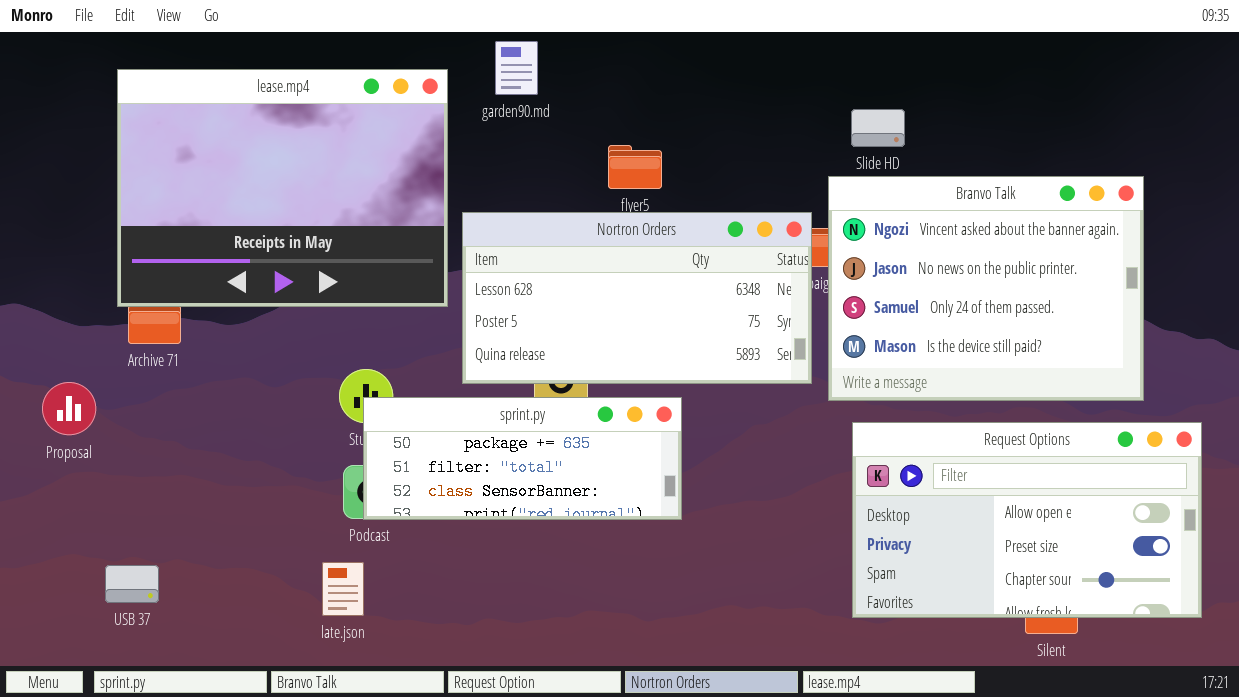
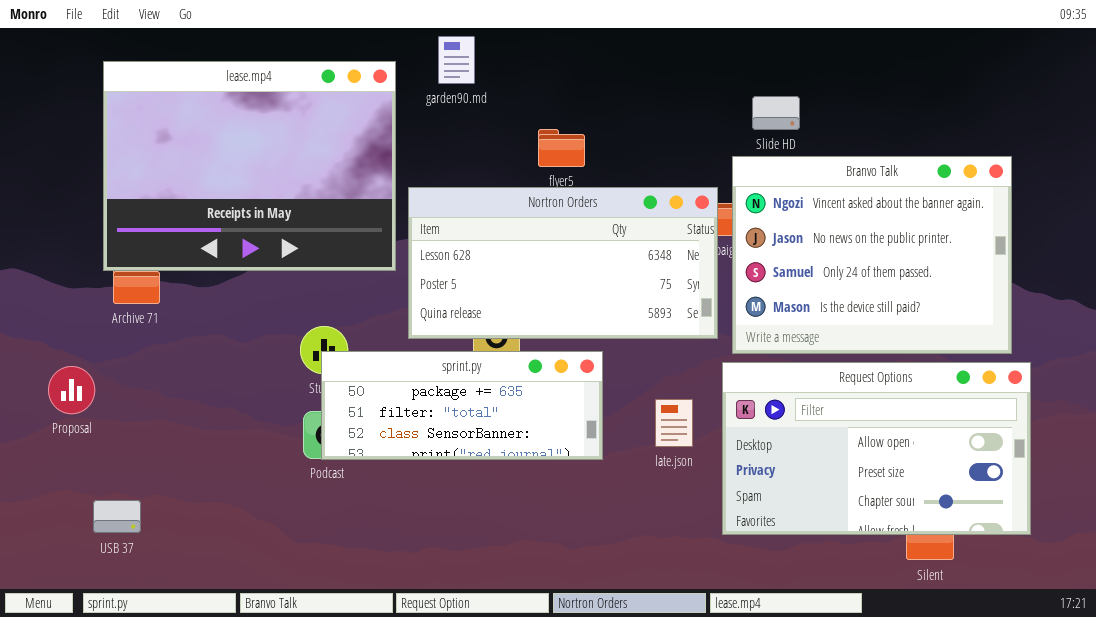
Proposal: [42,382,96,435] -> [48,366,95,414], moved
Request Options: [852,422,1202,618] -> [722,362,1031,535], moved
late.json: [322,562,364,616] -> [655,399,693,447], moved

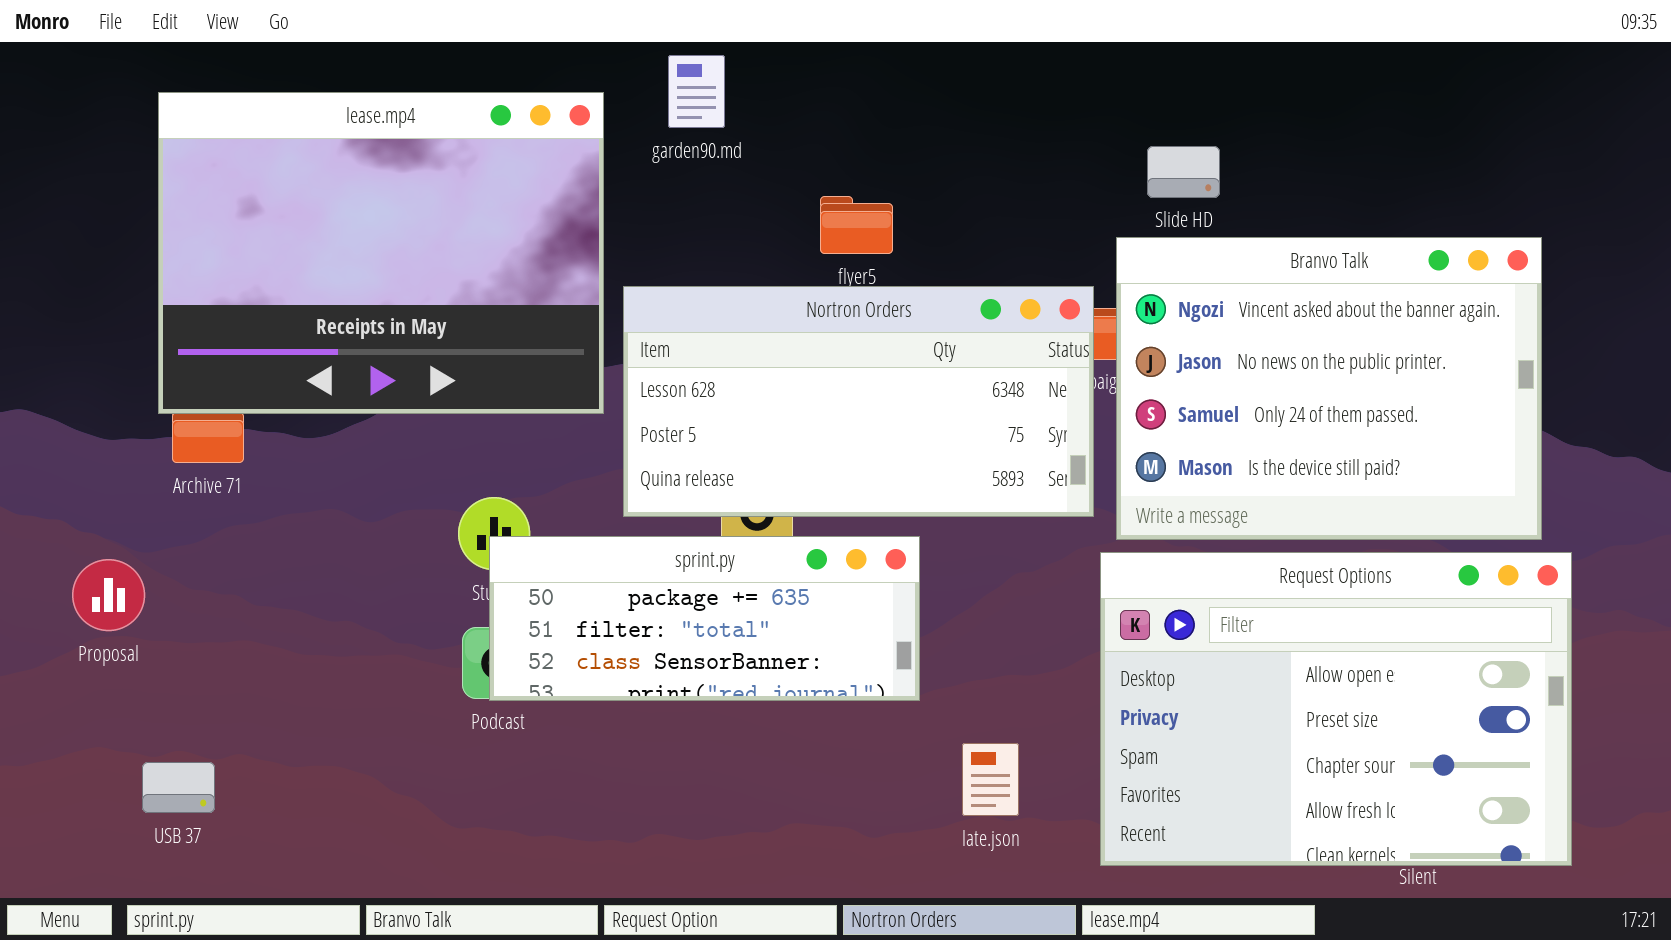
Request Options: [722,362,1031,535] -> [1100,552,1572,866], resized
late.json: [655,399,693,447] -> [962,743,1019,816], moved

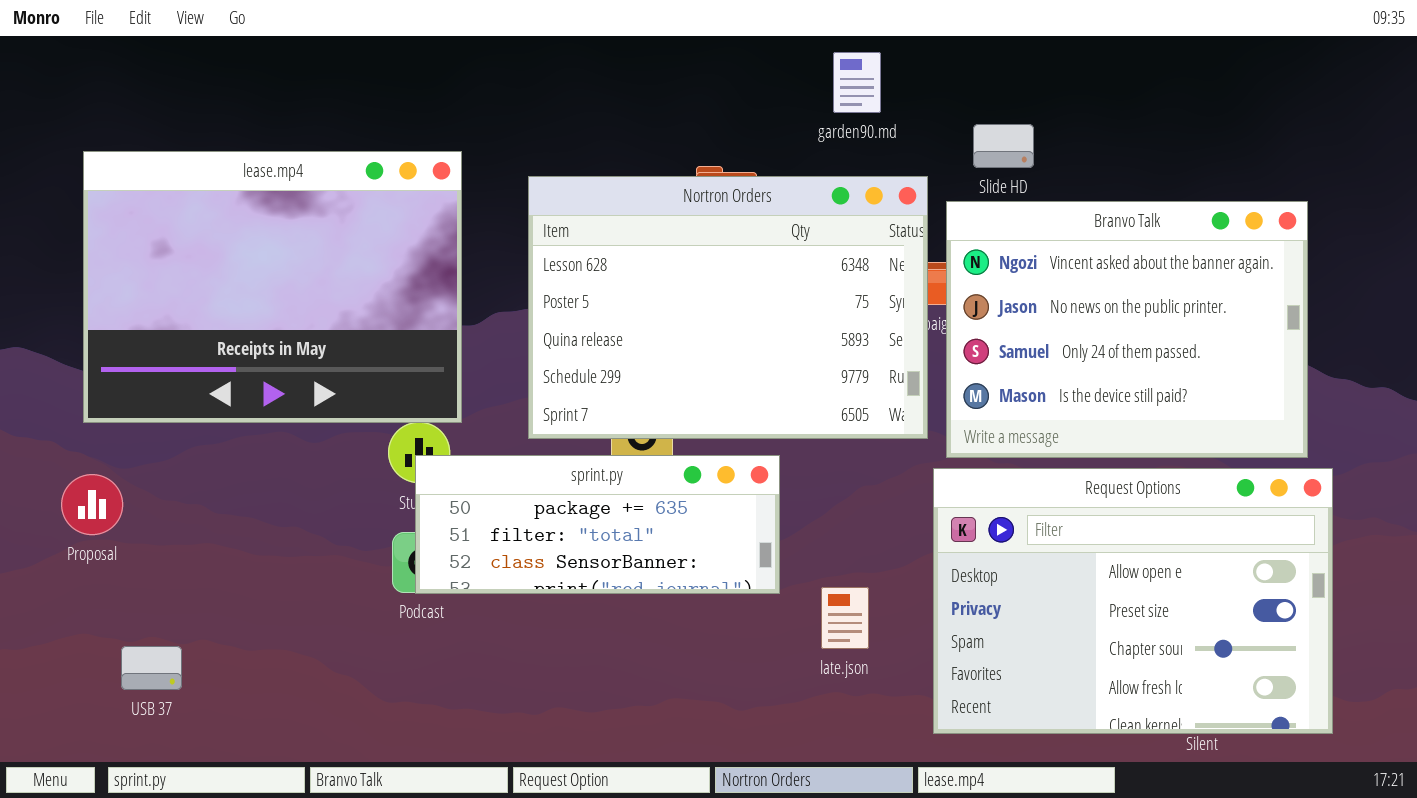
garden90.md: [668,55,725,128] -> [833,52,881,113], moved
lease.mp4: [158,92,604,414] -> [83,151,462,423], moved
Nortron Orders: [623,286,1094,517] -> [528,176,928,439], resized
late.json: [962,743,1019,816] -> [821,587,869,649], moved

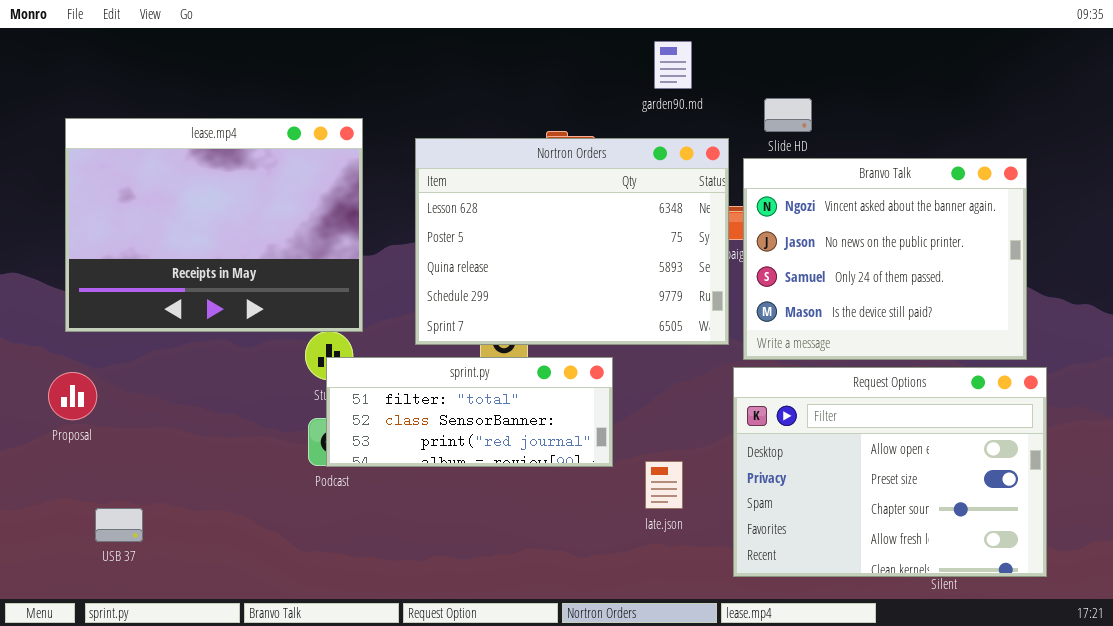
sprint.py: [415,455,780,594] -> [326,357,613,467], scrolled down 1 row

